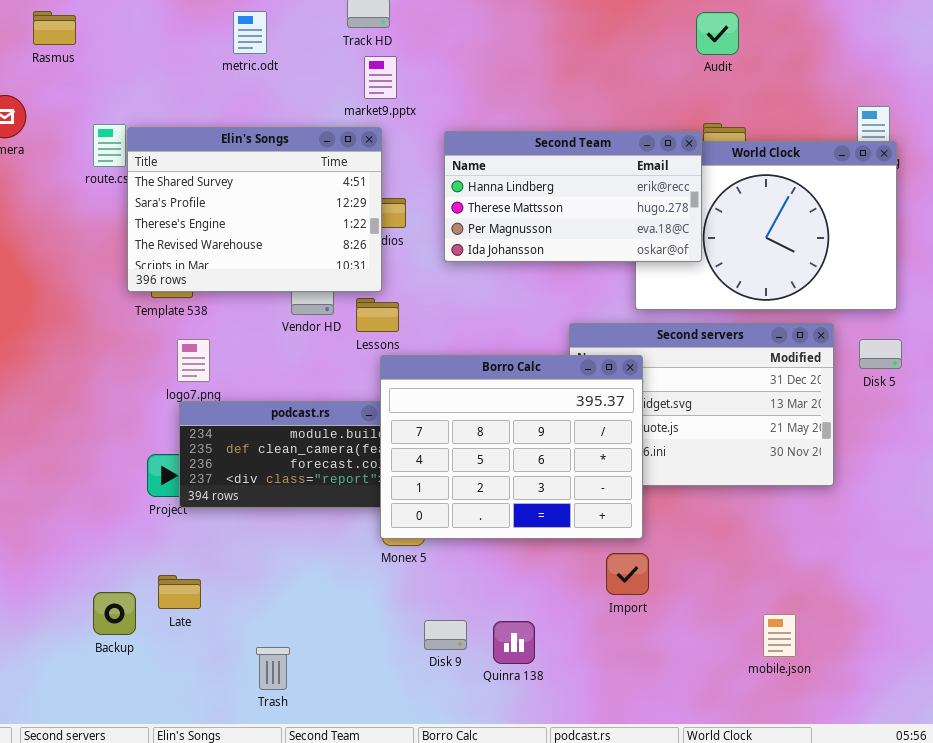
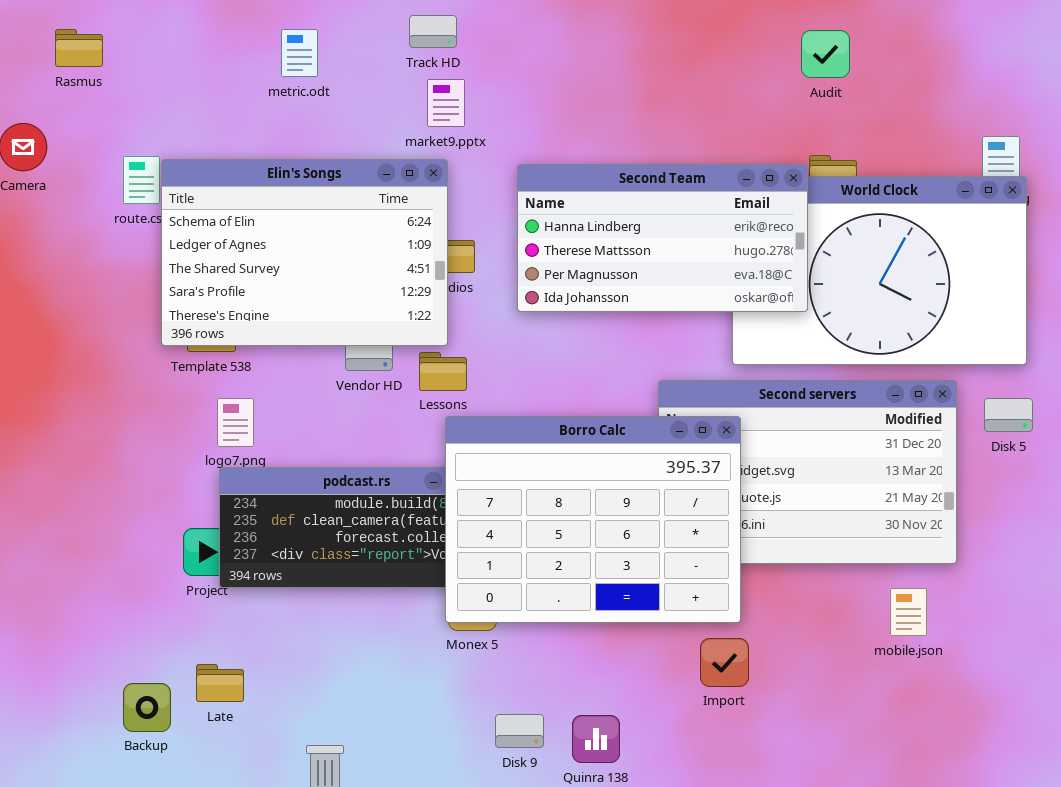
Elin's Songs: [127,127,382,292] -> [161,159,448,346], scrolled up 2 rows
mobile.json: [763,614,796,657] -> [890,588,927,636], moved

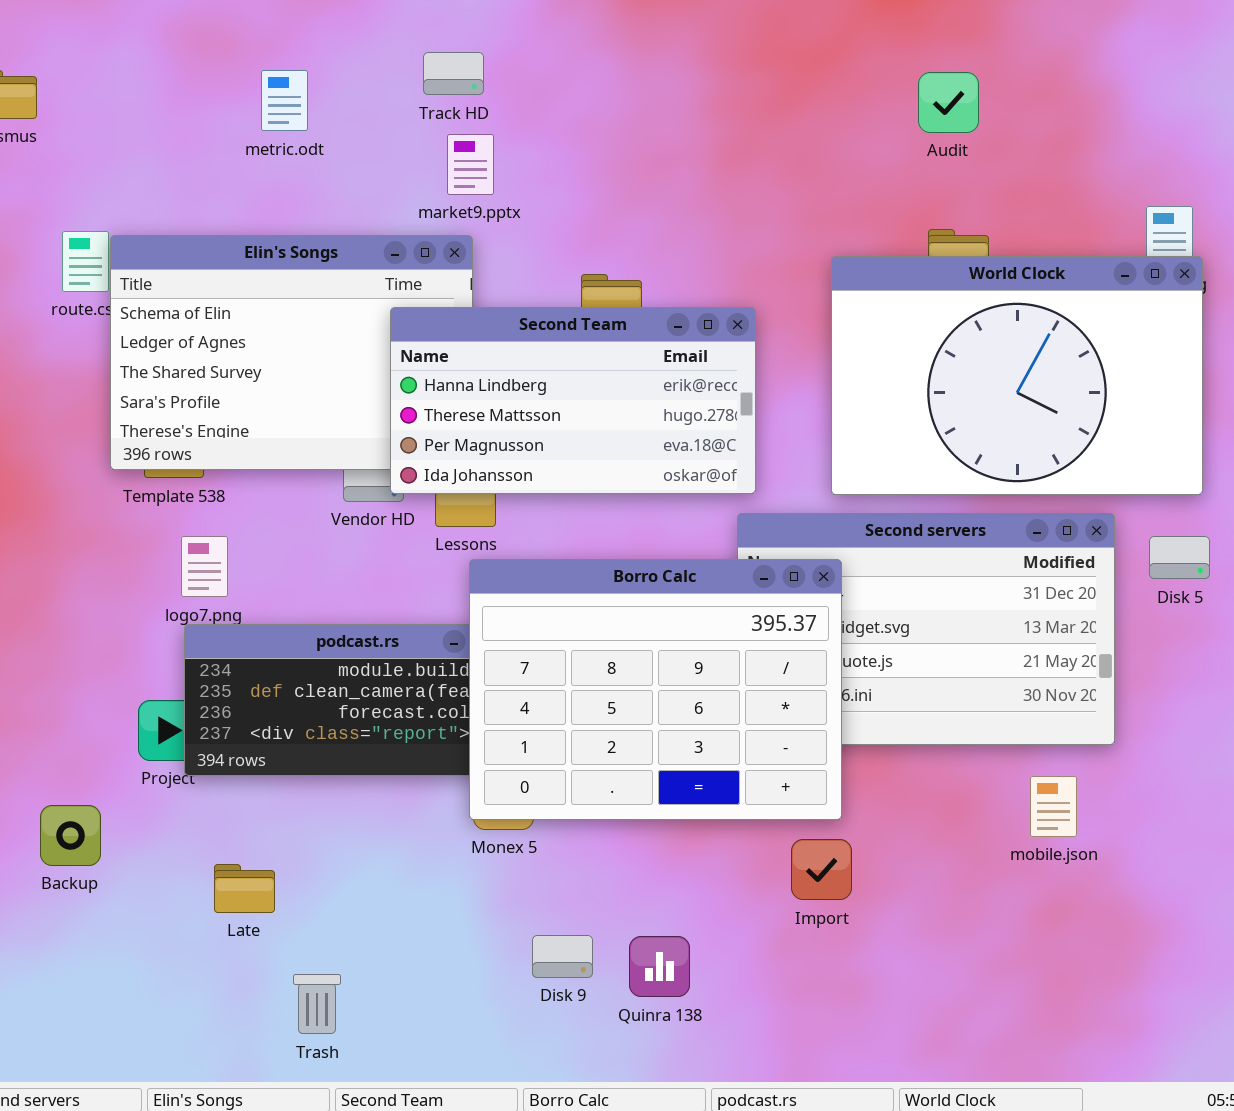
Second Team: [517,164,808,312] -> [390,307,756,494], moved
Late: [196,664,244,702] -> [214,864,275,913], moved
Backup: [123,683,171,732] -> [40,805,101,866], moved

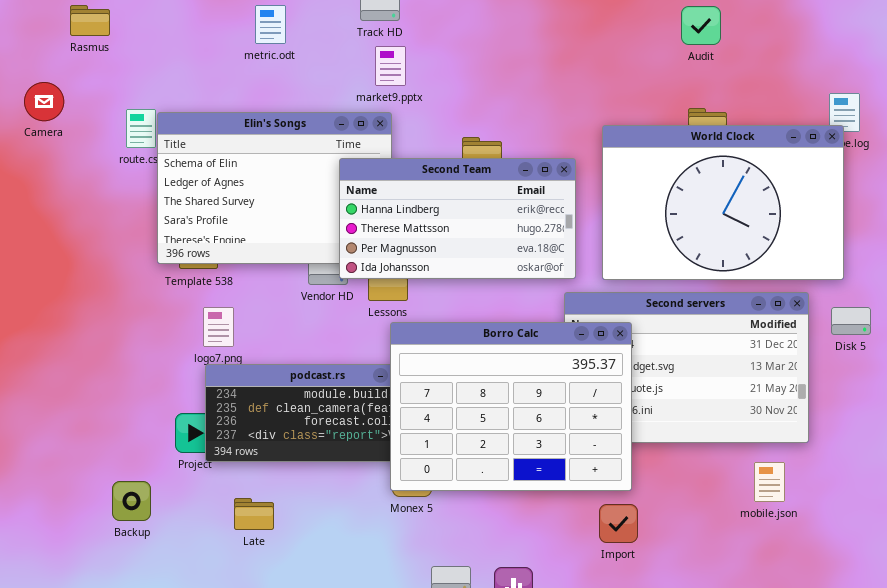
World Clock: [831,256,1203,495] -> [602,125,844,280], moved
Late: [214,864,275,913] -> [234,498,274,530], moved

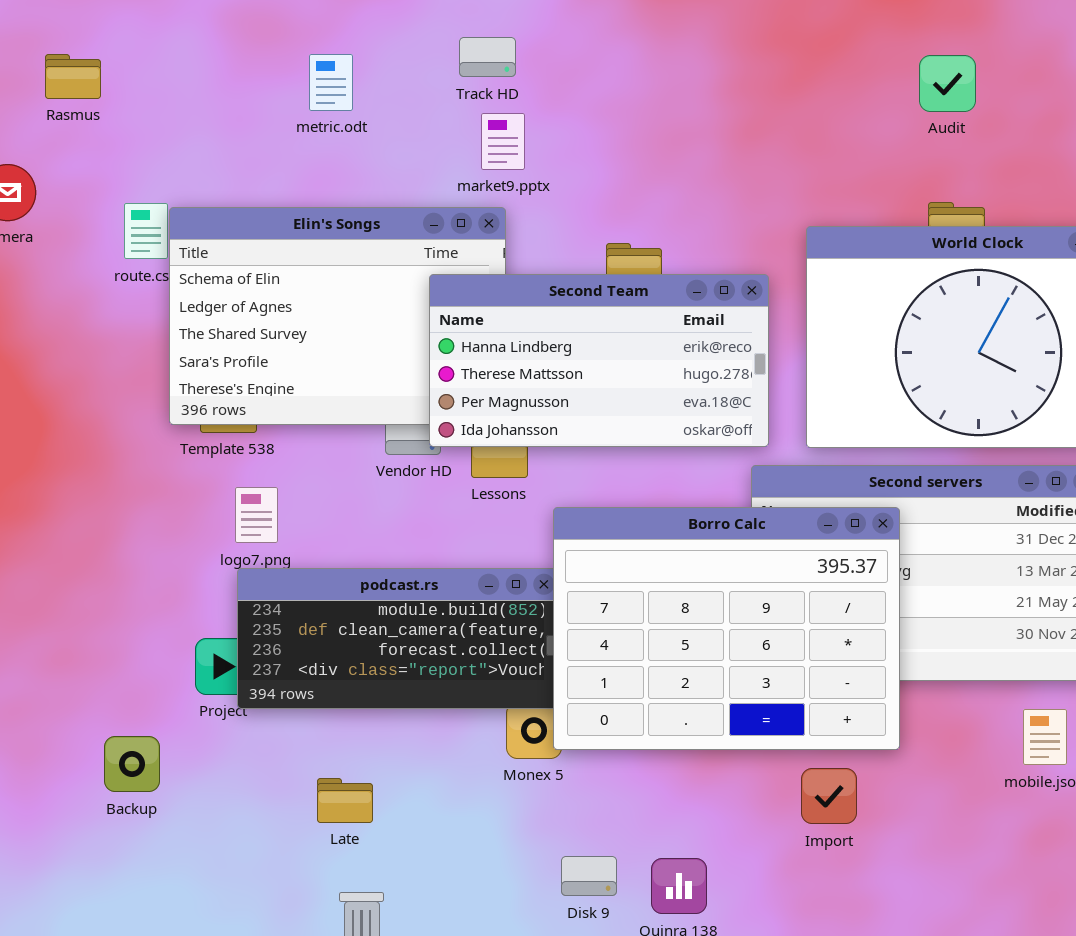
Borro Calc: [390,322,632,491] -> [553,507,900,750], moved
Late: [234,498,274,530] -> [317,778,373,823], moved

